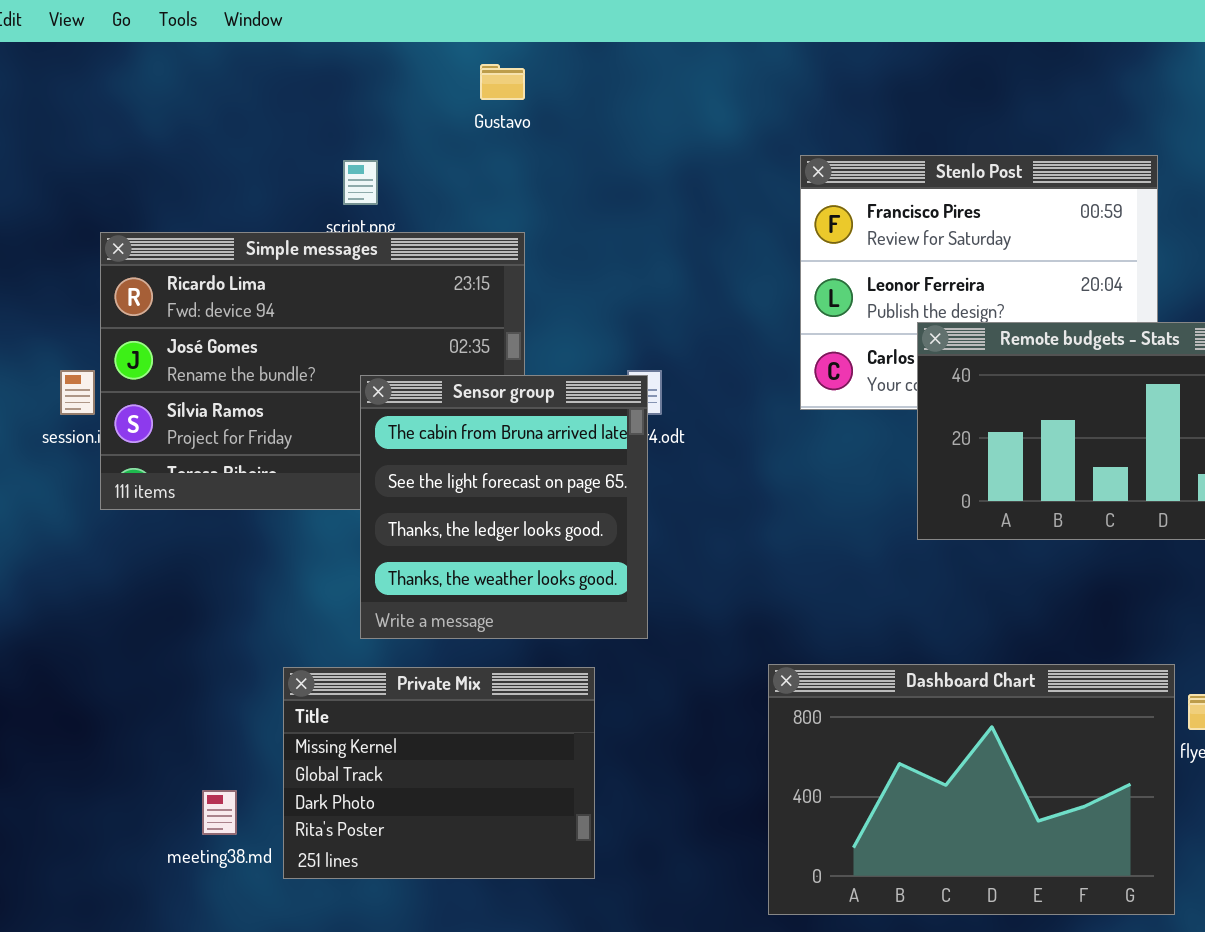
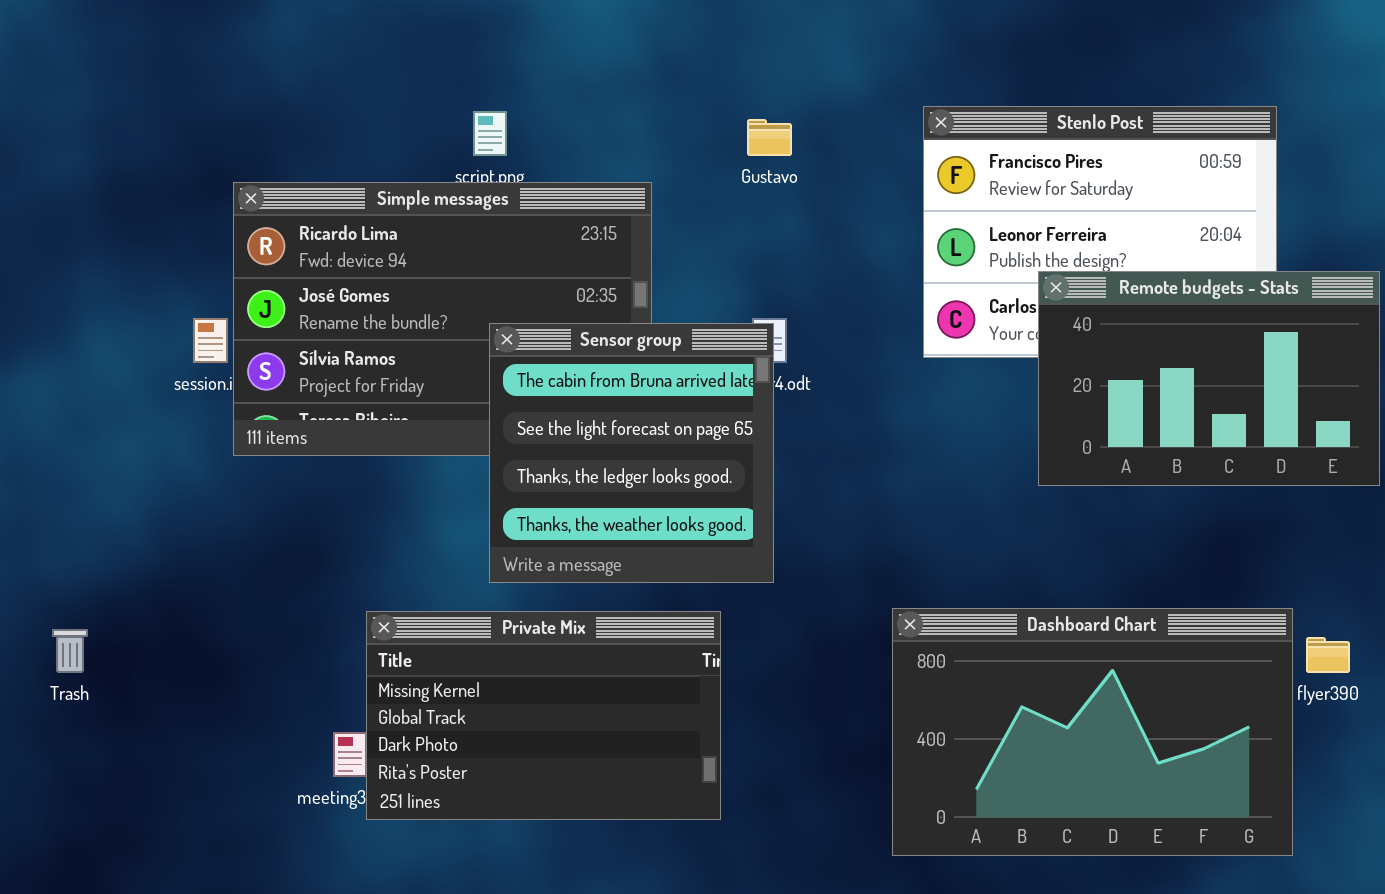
Gustavo: [480,64,525,100] -> [747,119,792,156], moved
Private Mix: [283,667,595,879] -> [366,611,721,820], resized

